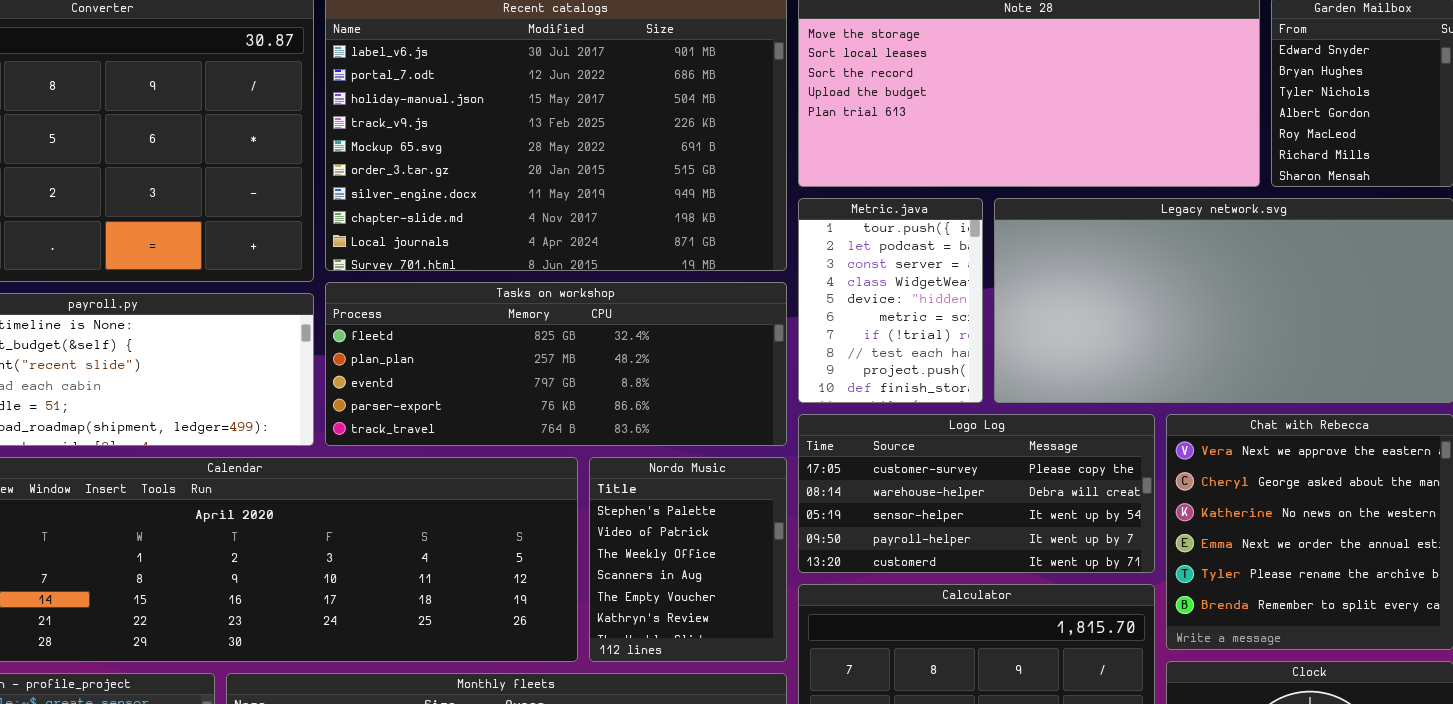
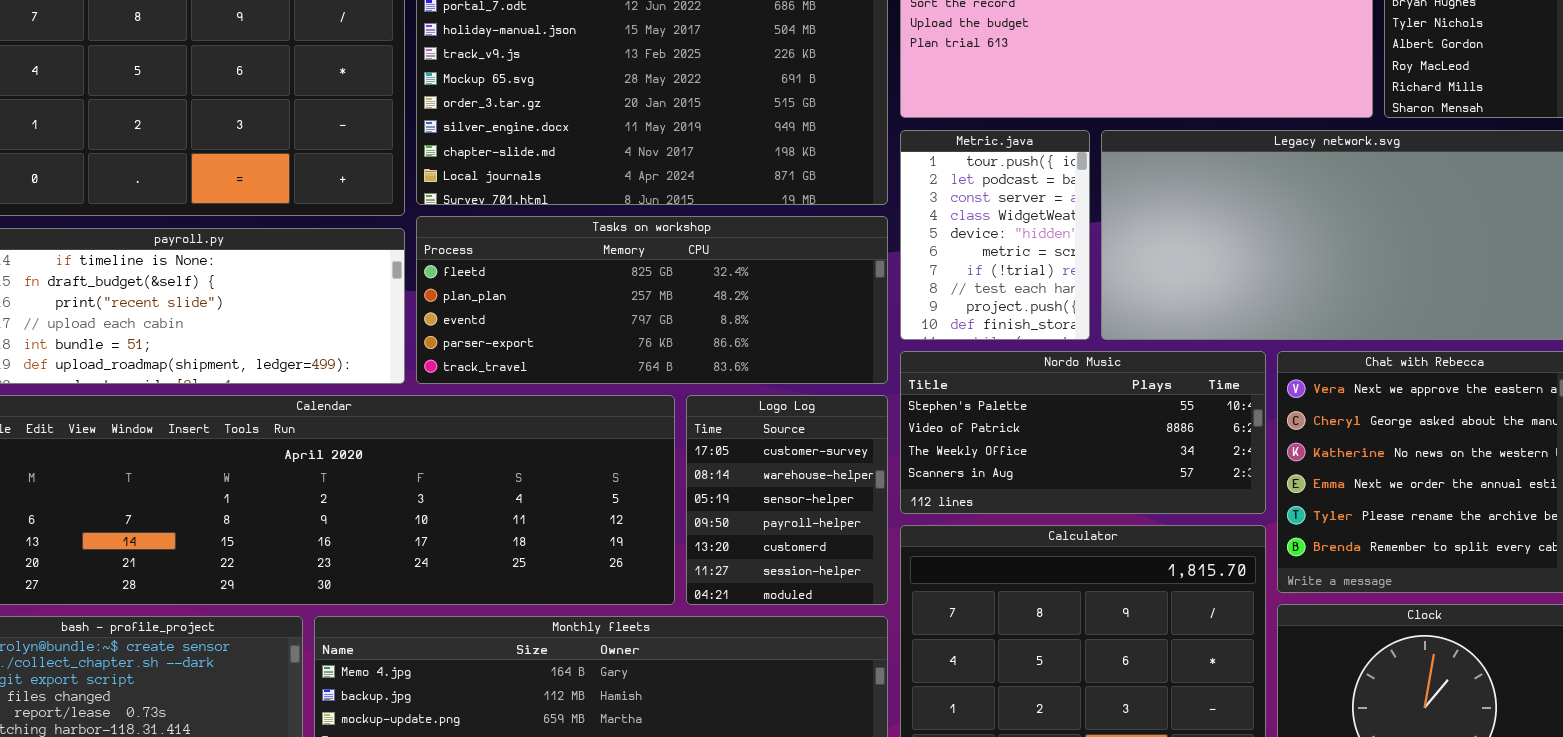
Logo Log: [798,414,1155,573] -> [686,395,888,605], moved, resized
Nordo Music: [589,457,787,662] -> [900,351,1266,514], moved, resized

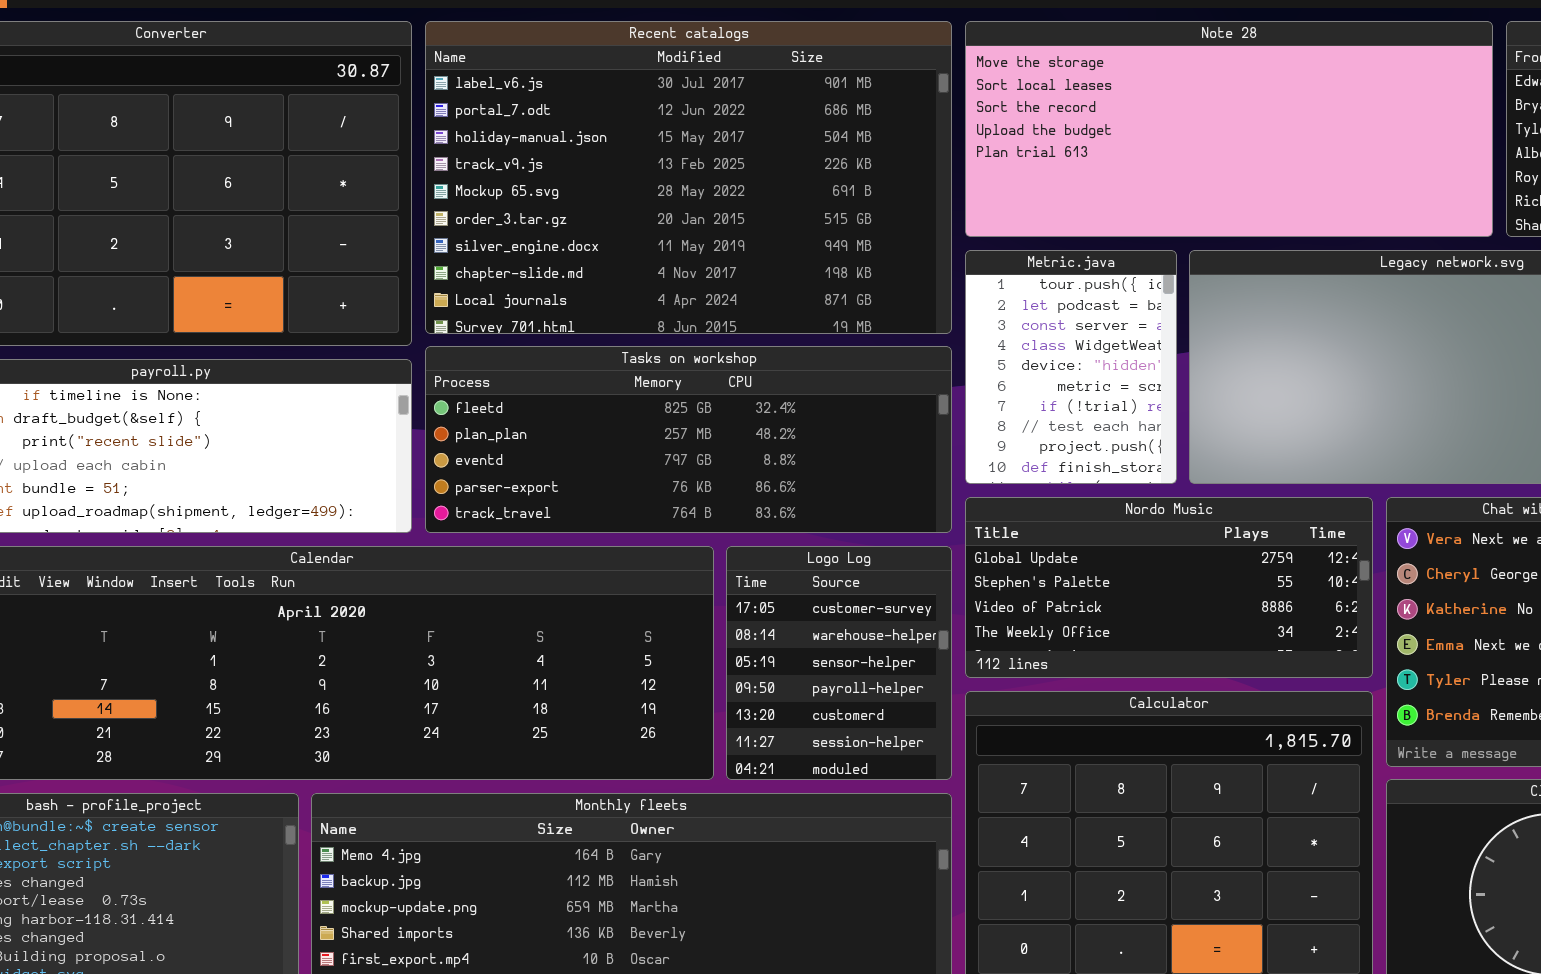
Nordo Music: [900,351,1266,514] -> [965,497,1373,678], scrolled up 1 row

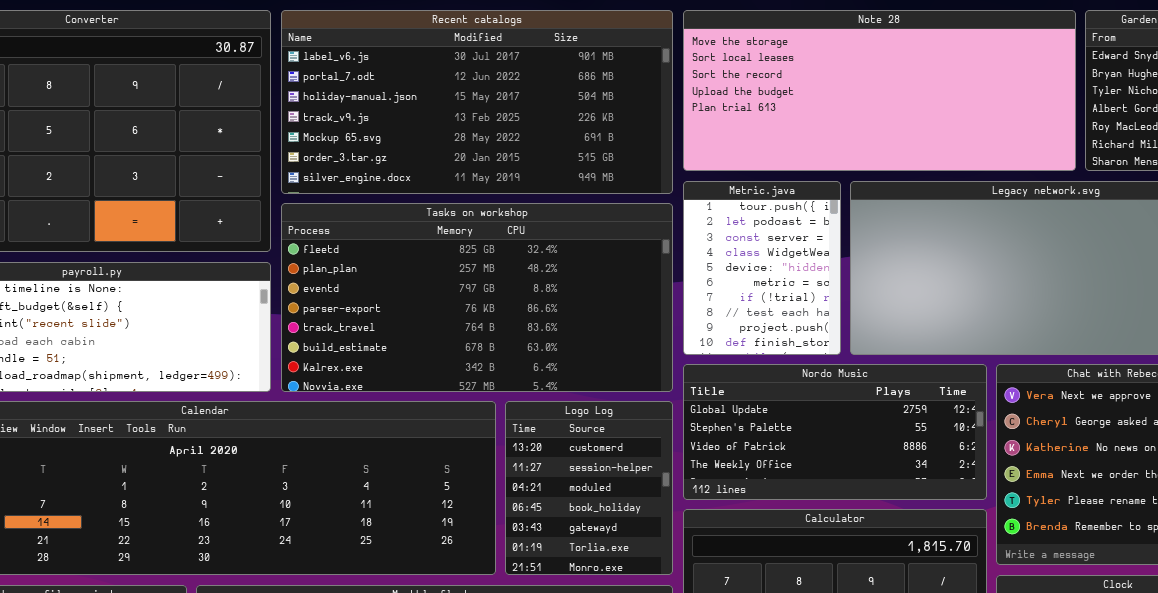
Recent catalogs: [425,21,952,334] -> [281,10,673,194], resized
Tasks on workshop: [425,346,952,533] -> [281,203,673,392], resized
Logo Log: [726,546,952,780] -> [505,401,673,575], scrolled down 4 rows

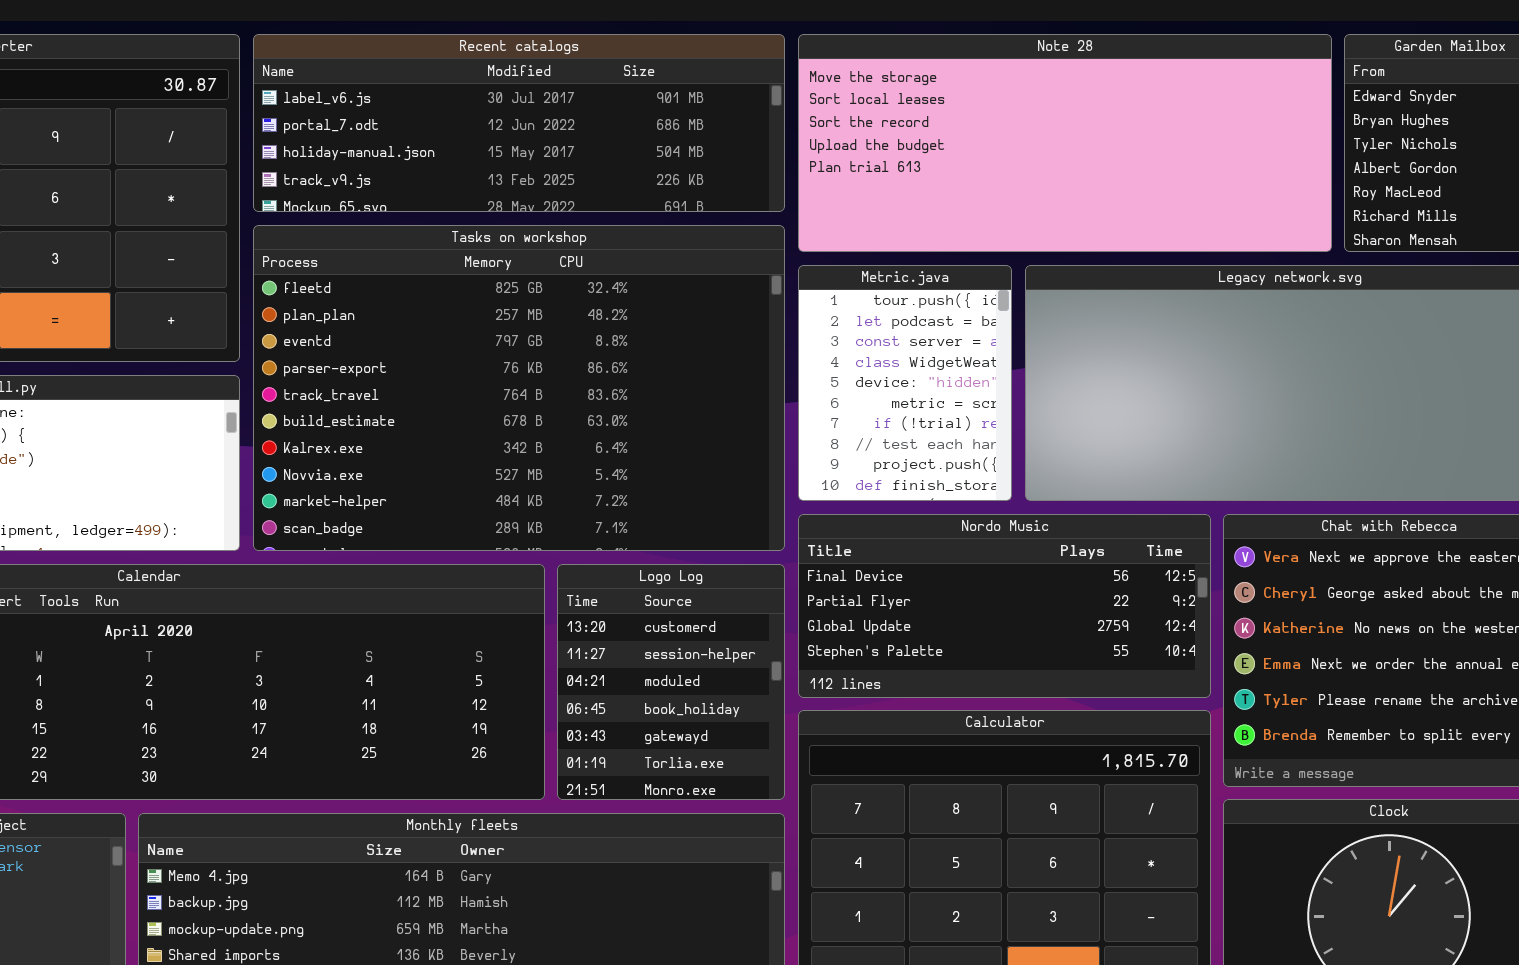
Recent catalogs: [281,10,673,194] -> [253,34,785,212], resized
Tasks on workshop: [281,203,673,392] -> [253,225,785,551], resized
Nordo Music: [683,364,987,500] -> [798,514,1211,698], scrolled up 2 rows

